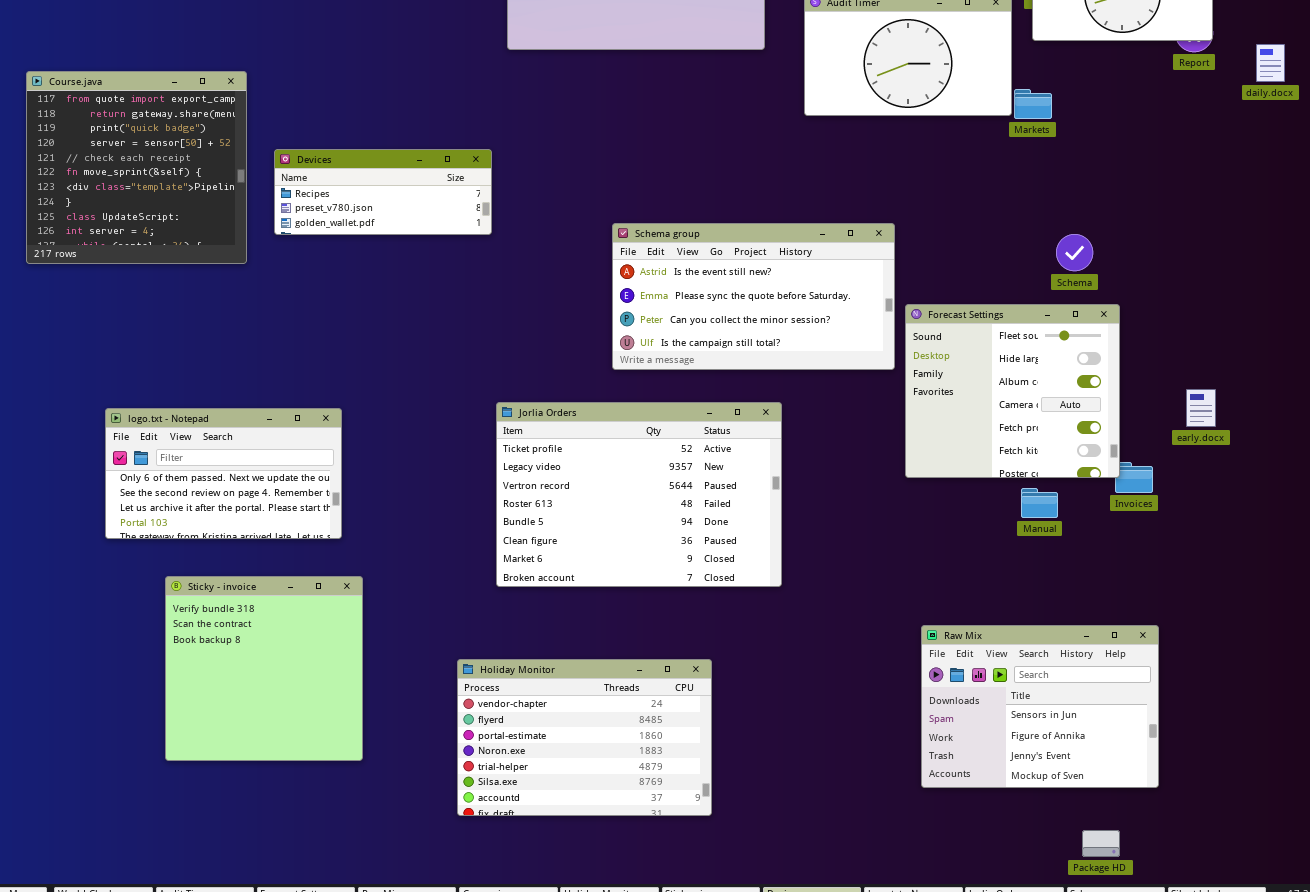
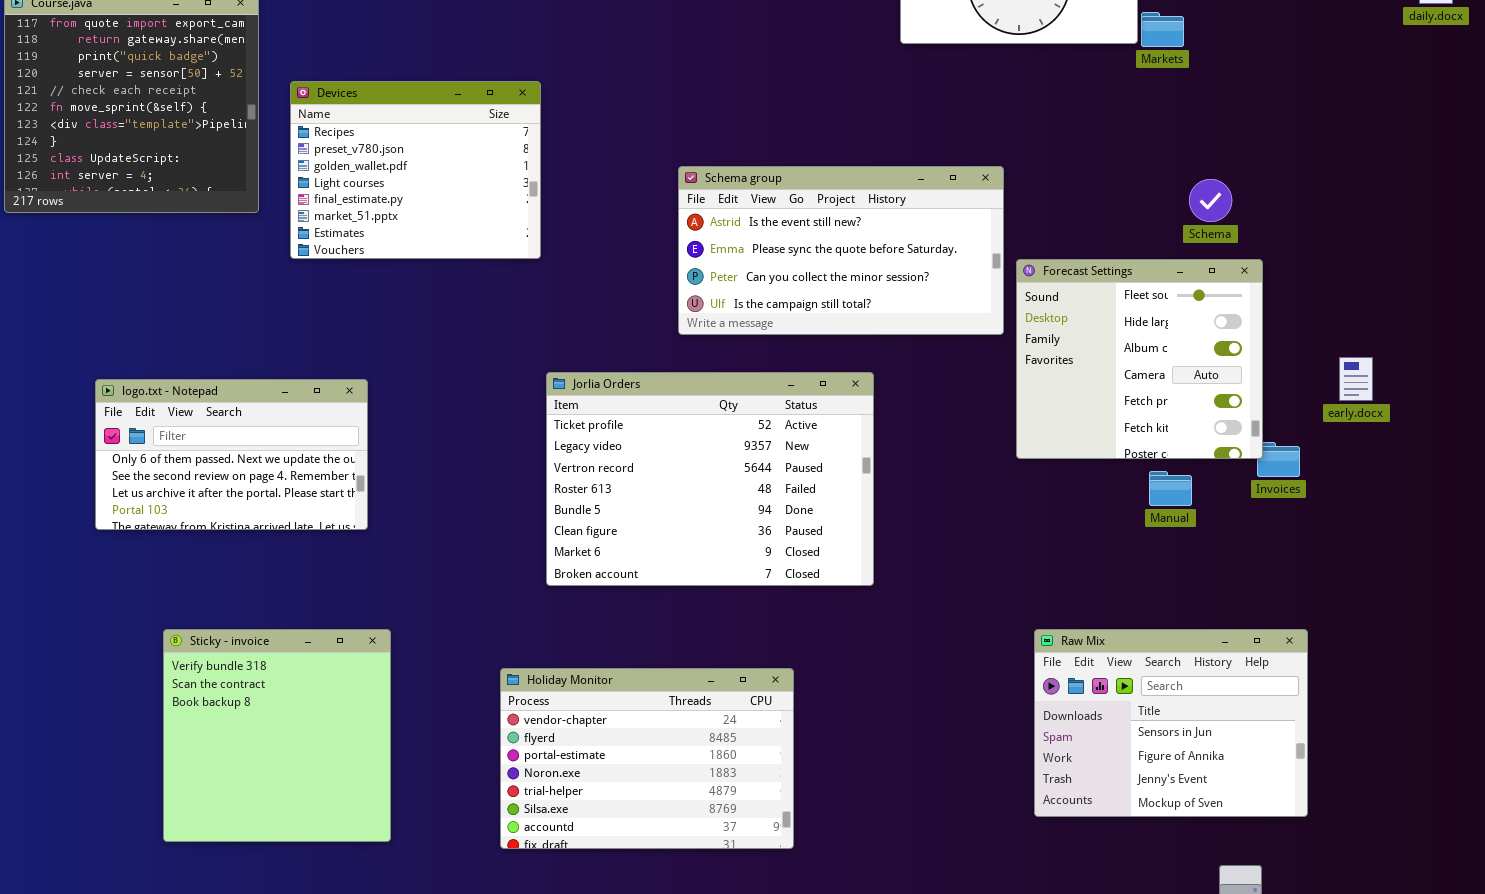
Devices: [274,149,492,235] -> [290,81,541,259], resized
Sticky - invoice: [165,576,363,761] -> [163,629,391,842], moved

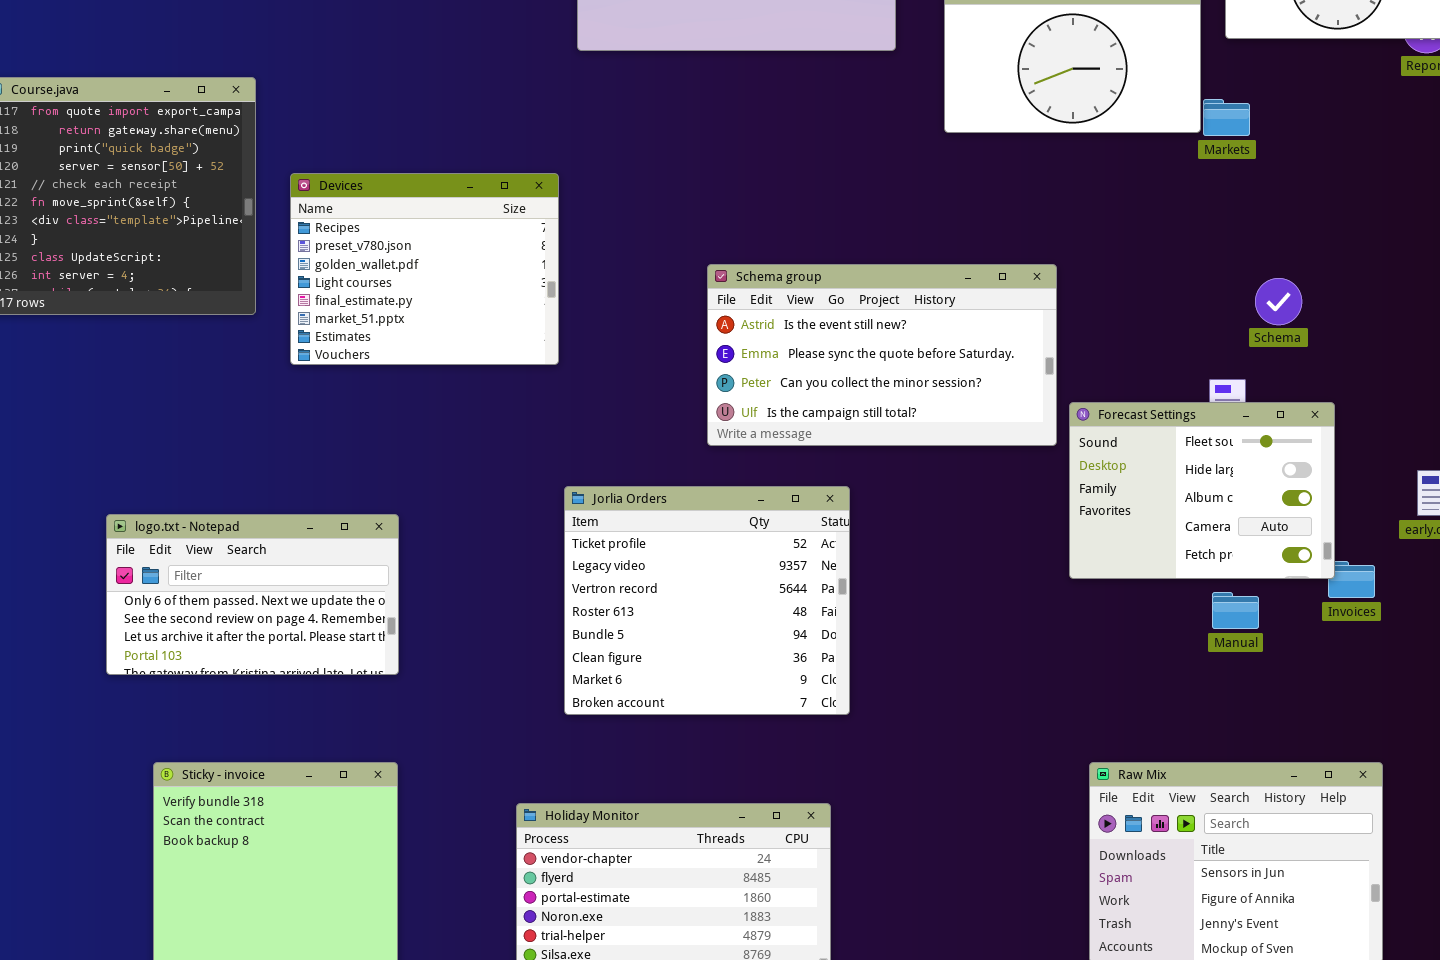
Forecast Settings: [1016,259,1263,459] -> [1069,402,1335,579], resized
Jorlia Orders: [546,372,874,586] -> [564,486,850,715], resized
logo.txt - Notepad: [95,379,368,530] -> [106,514,399,675], moved

